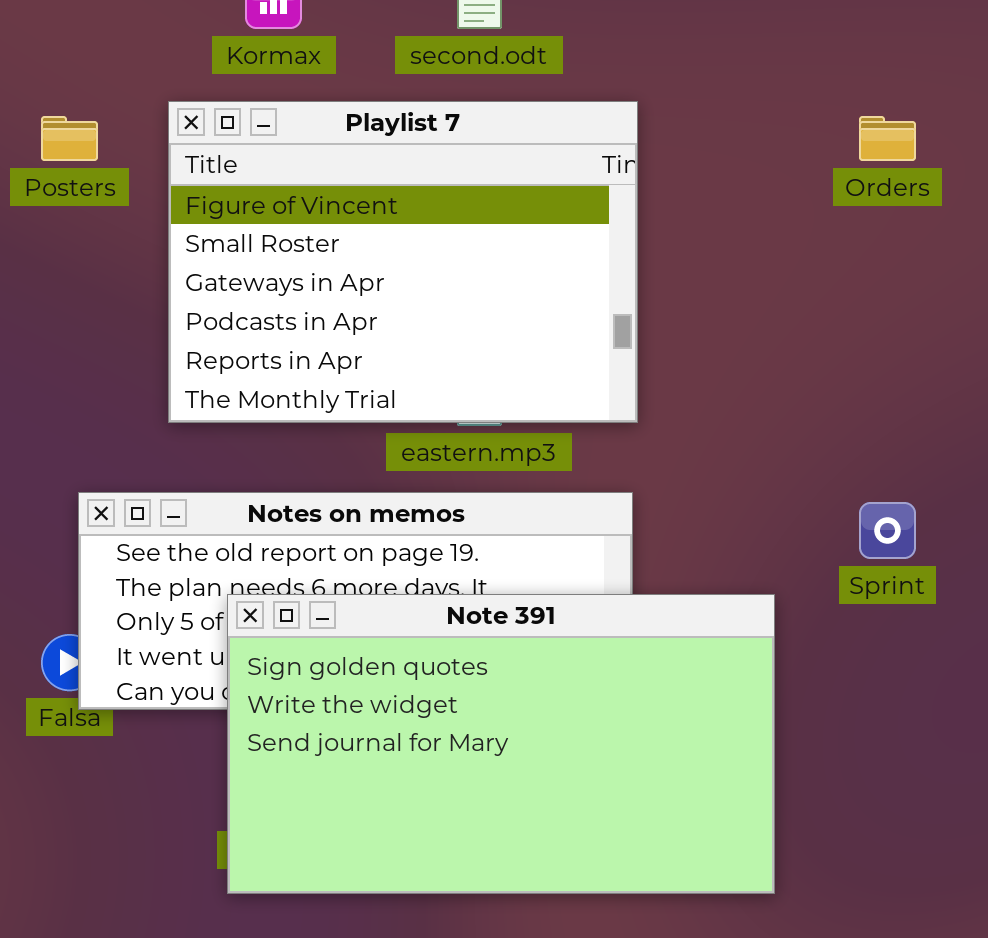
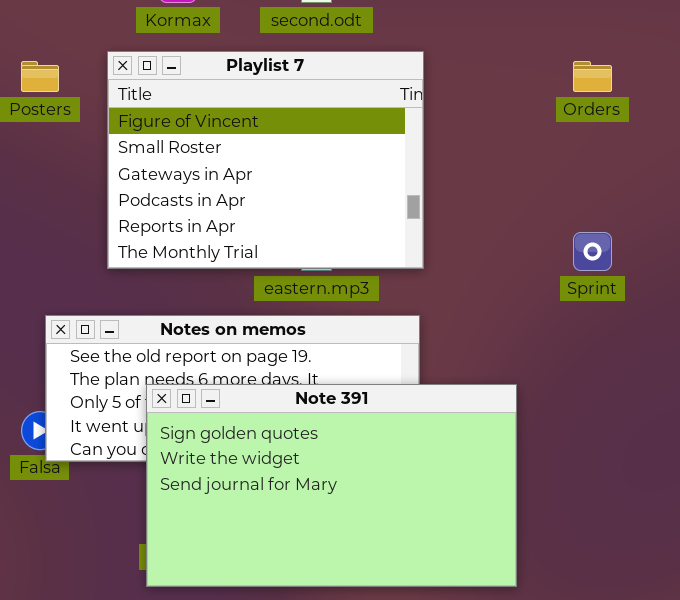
Sprint: [859,502,916,559] -> [573,232,612,271], moved

